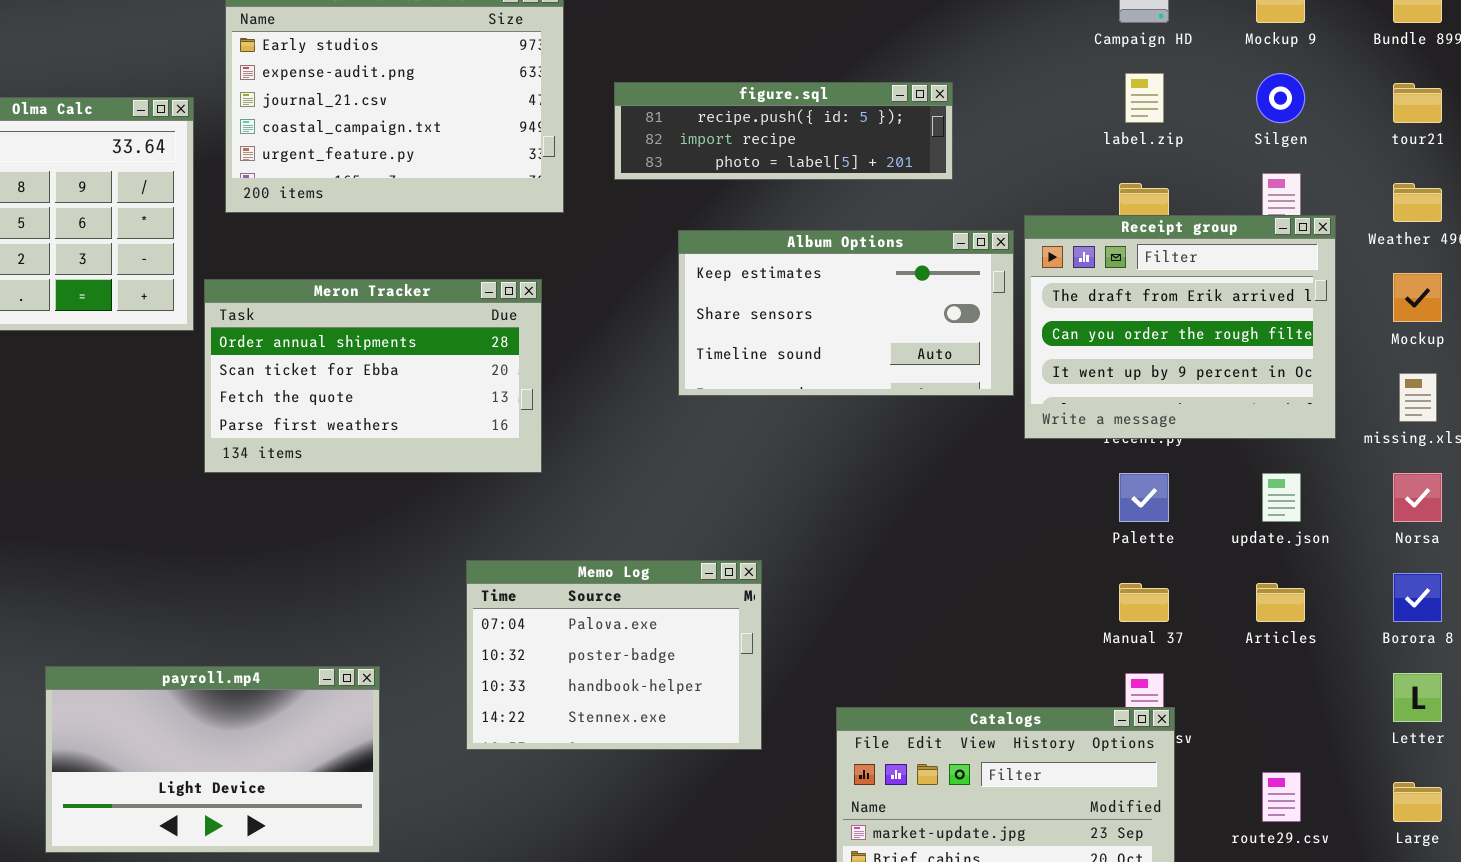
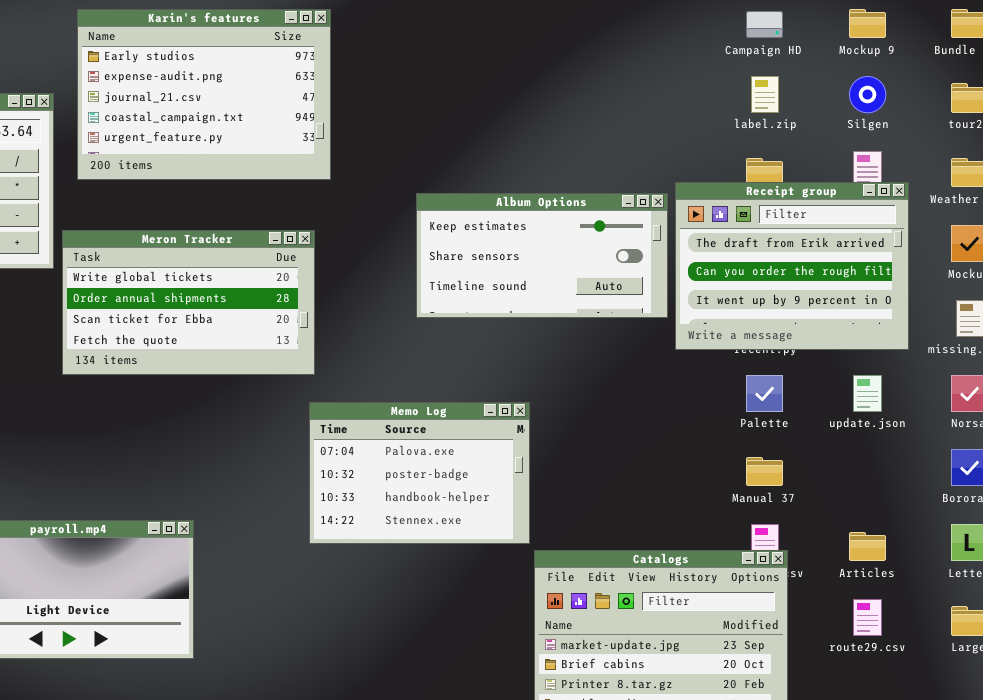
figure.sql: [614,82,953,180] -> none, closed
Meron Tracker: [204,279,542,473] -> [62,230,315,375], scrolled up 1 row
Memo Log: [466,560,762,750] -> [309,402,530,544], moved
Articles: [1256,583,1305,622] -> [849,532,886,561], moved

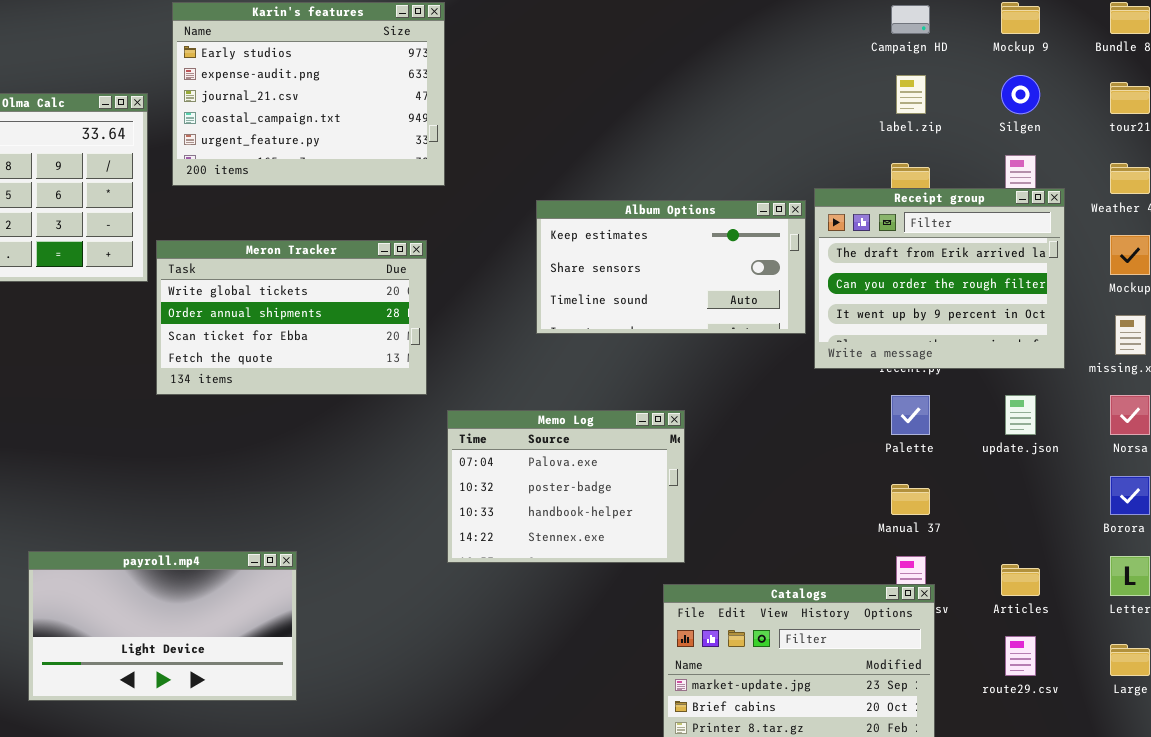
Memo Log: [309,402,530,544] -> [447,410,685,563], moved

